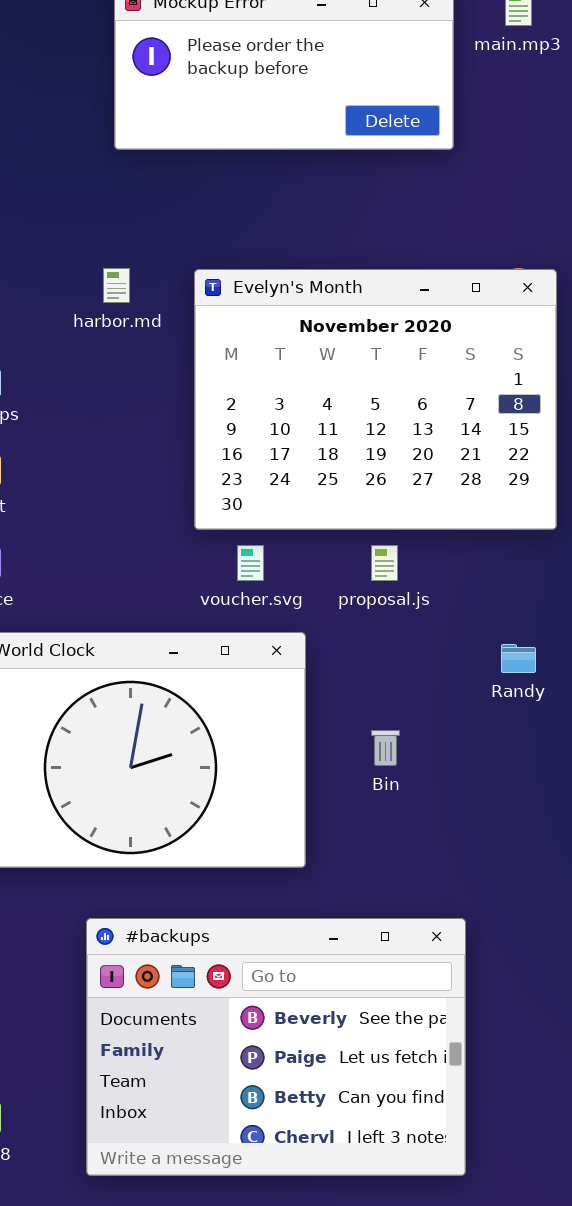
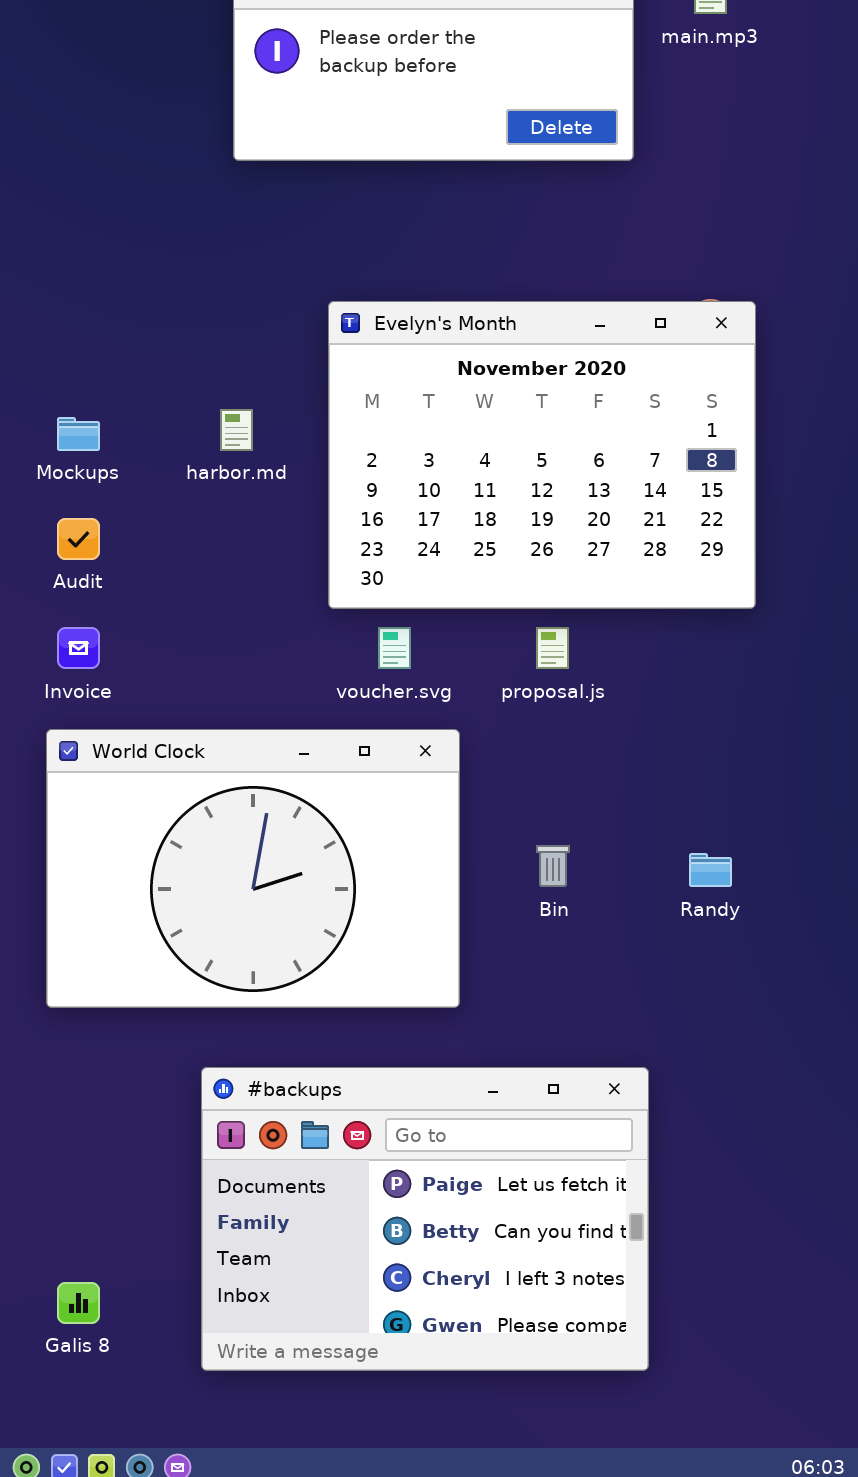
harbor.md: [103,268,130,303] -> [220,409,253,451], moved
Randy: [501,644,536,673] -> [689,853,732,887], moved
#backups: [86,918,466,1176] -> [201,1067,649,1371], scrolled down 1 row

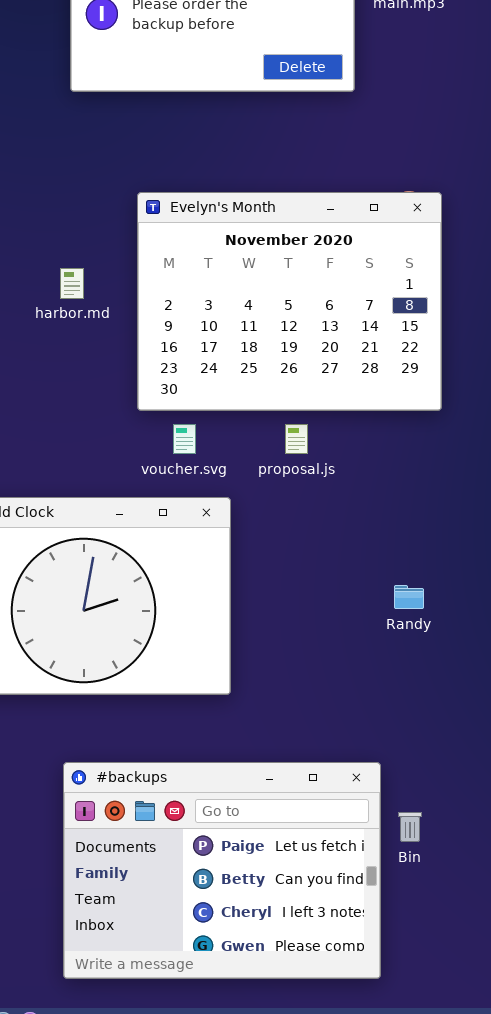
Bin: [536,845,570,887] -> [398,812,422,842], moved
#backups: [201,1067,649,1371] -> [63,762,381,979], moved

